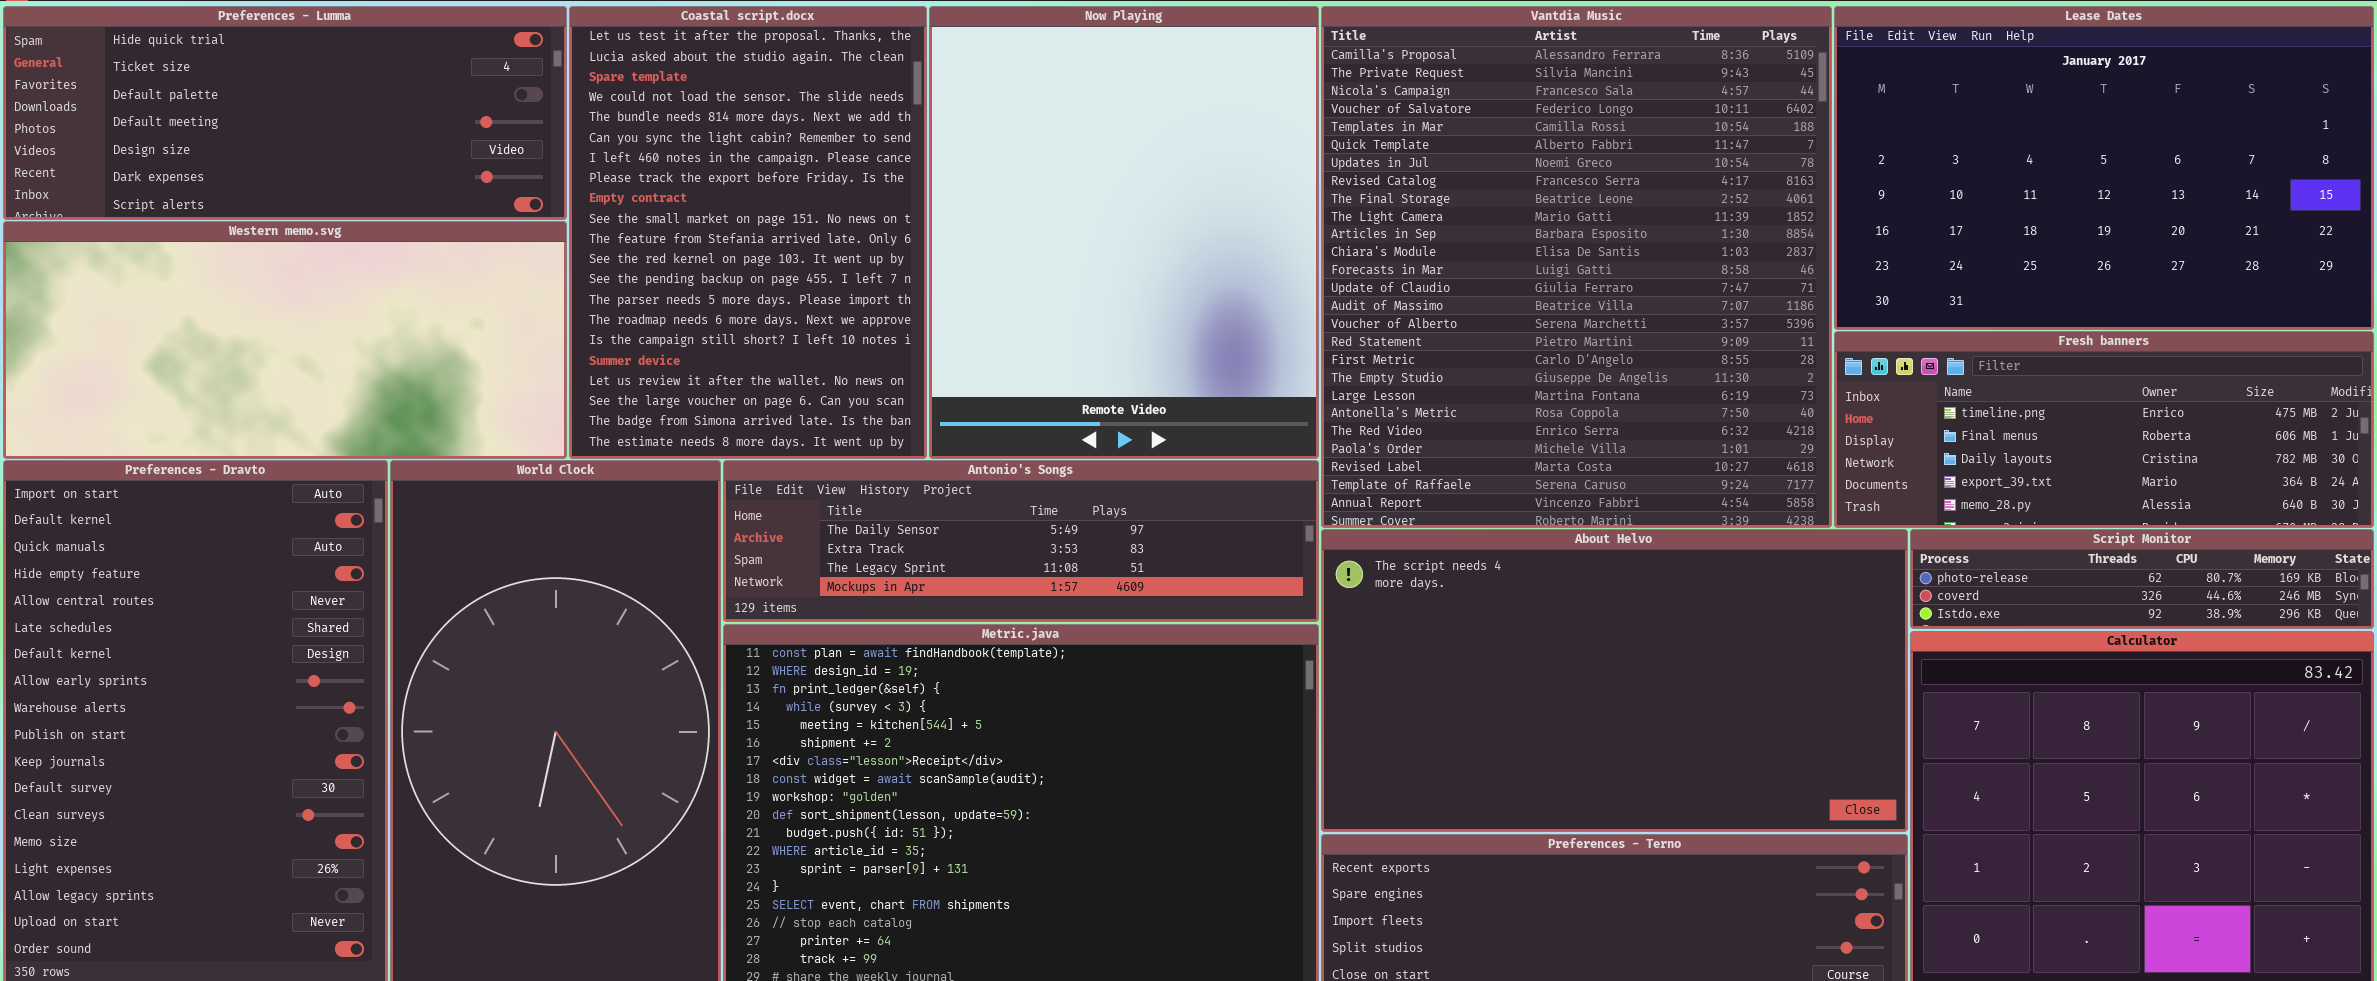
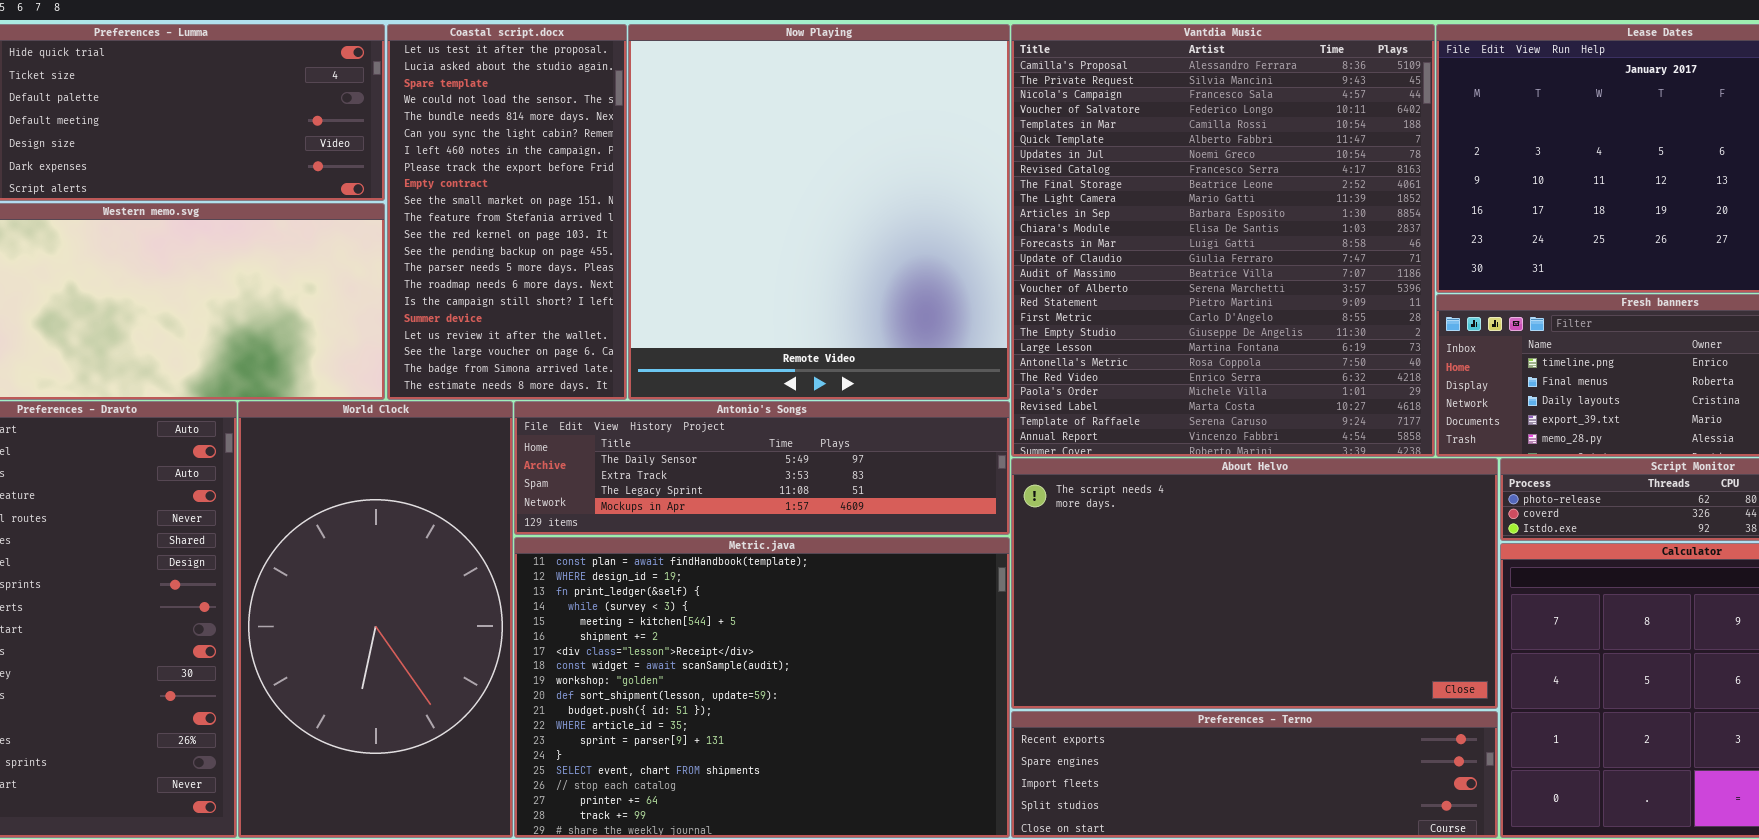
Coastal script.docx: [569,6,927,459] -> [387,24,627,400], resized
Now Playing: [929,6,1319,459] -> [628,24,1010,400], resized

